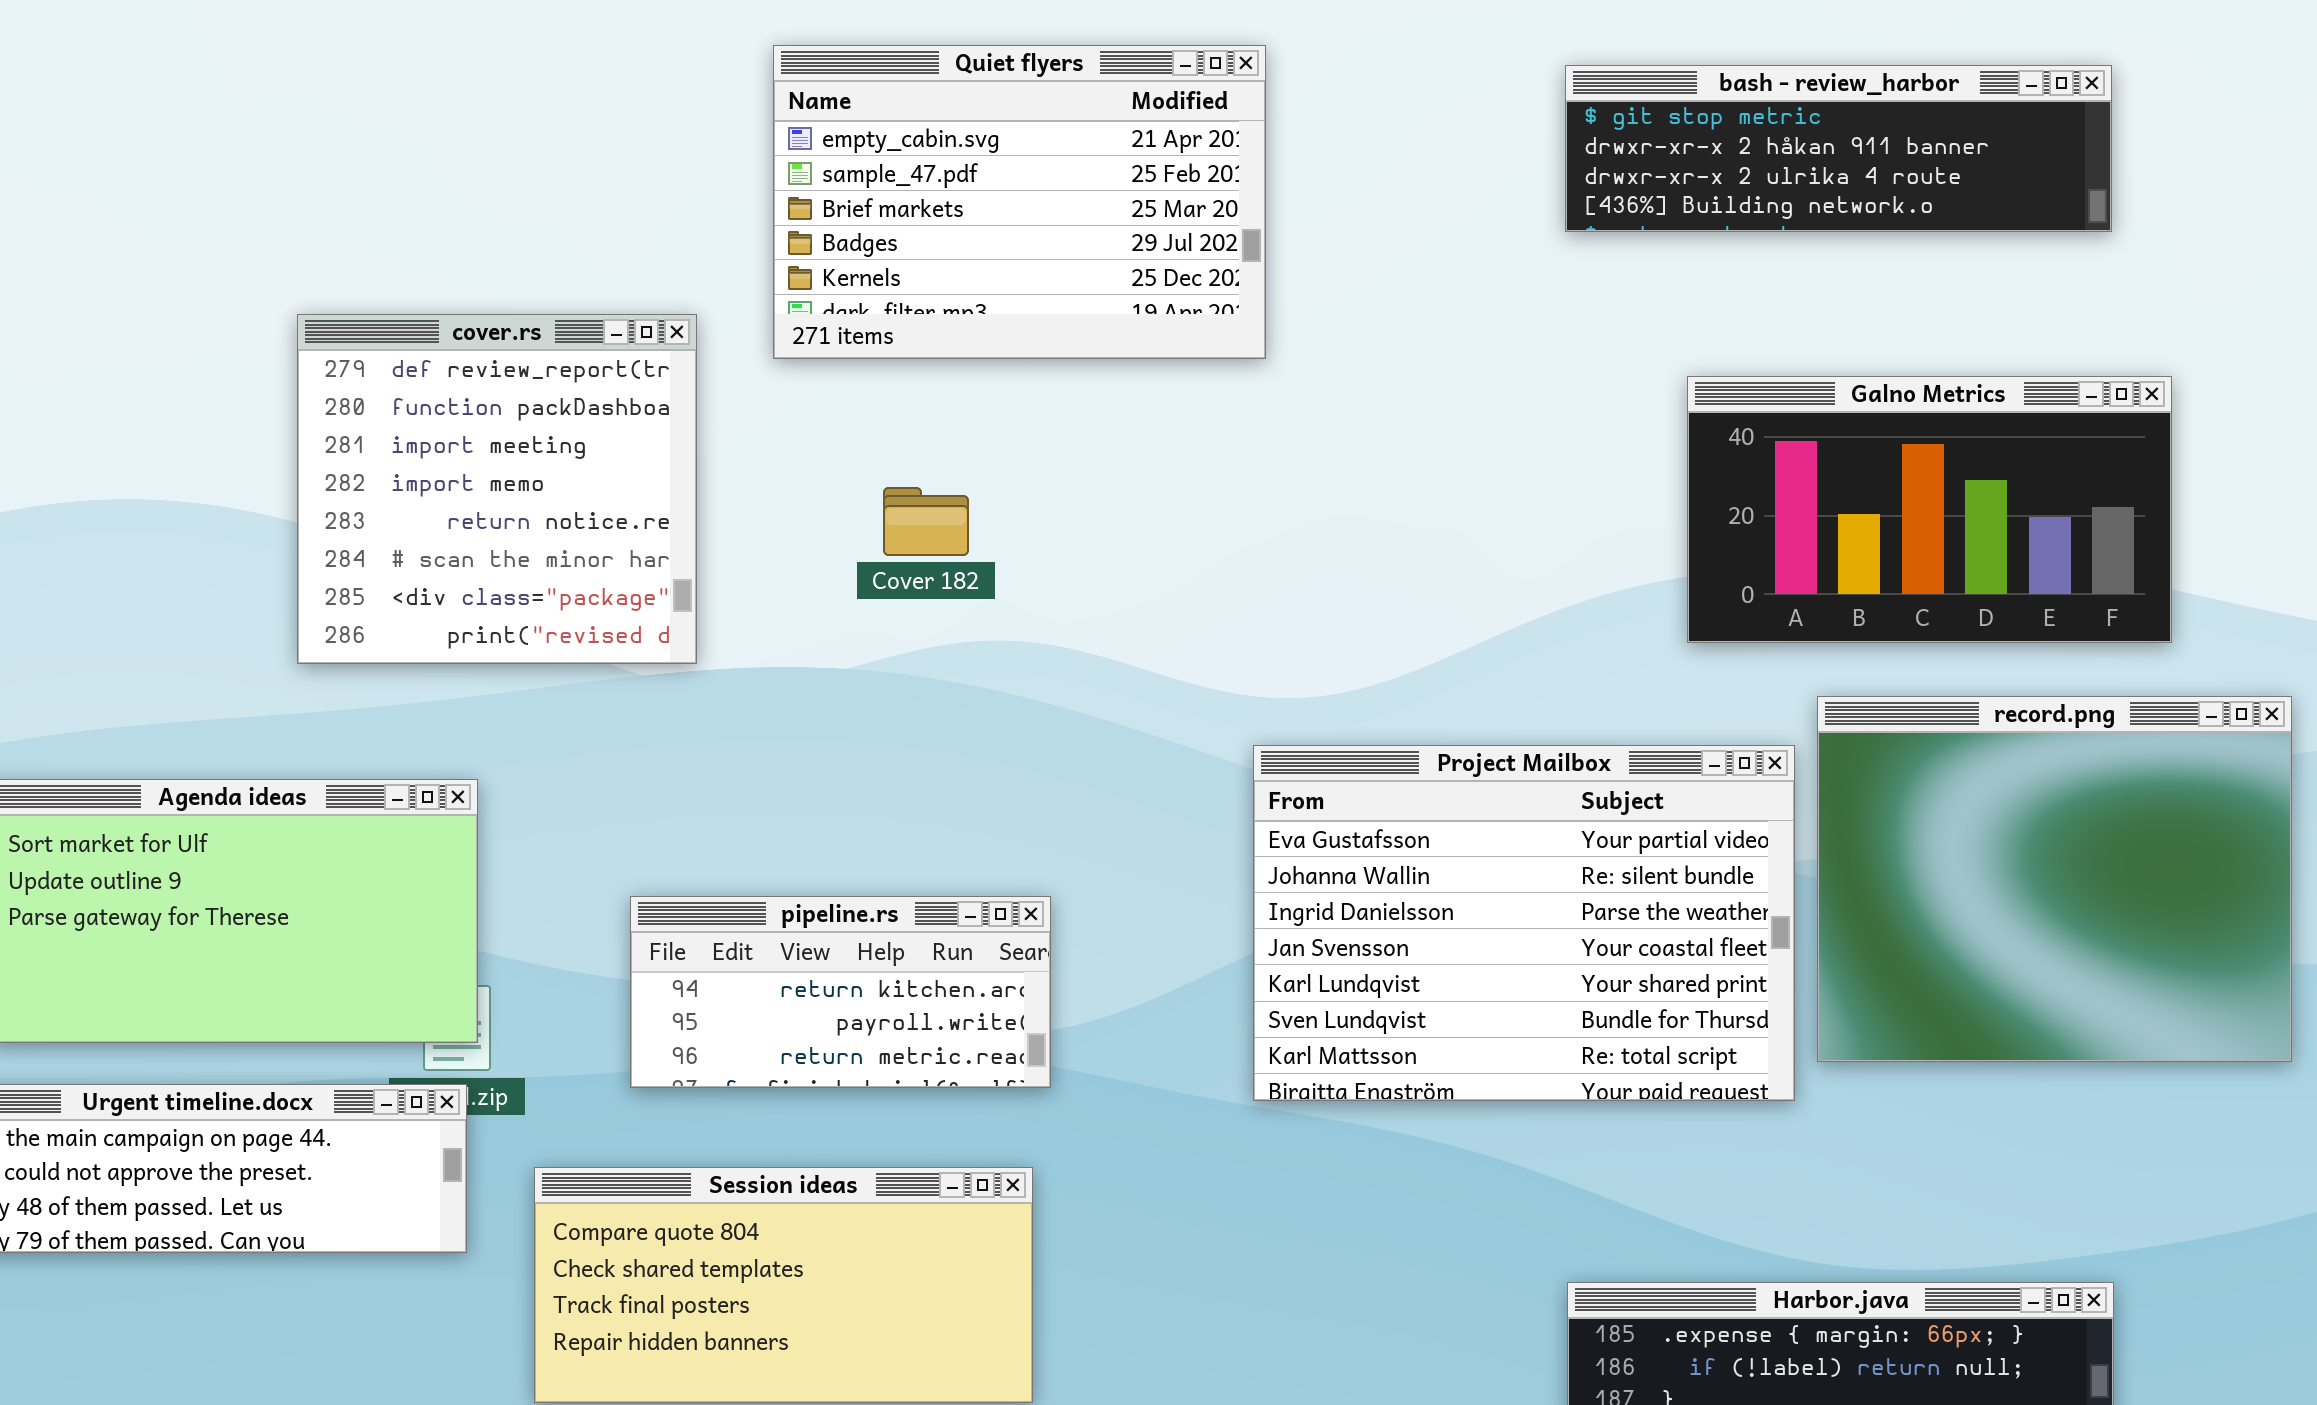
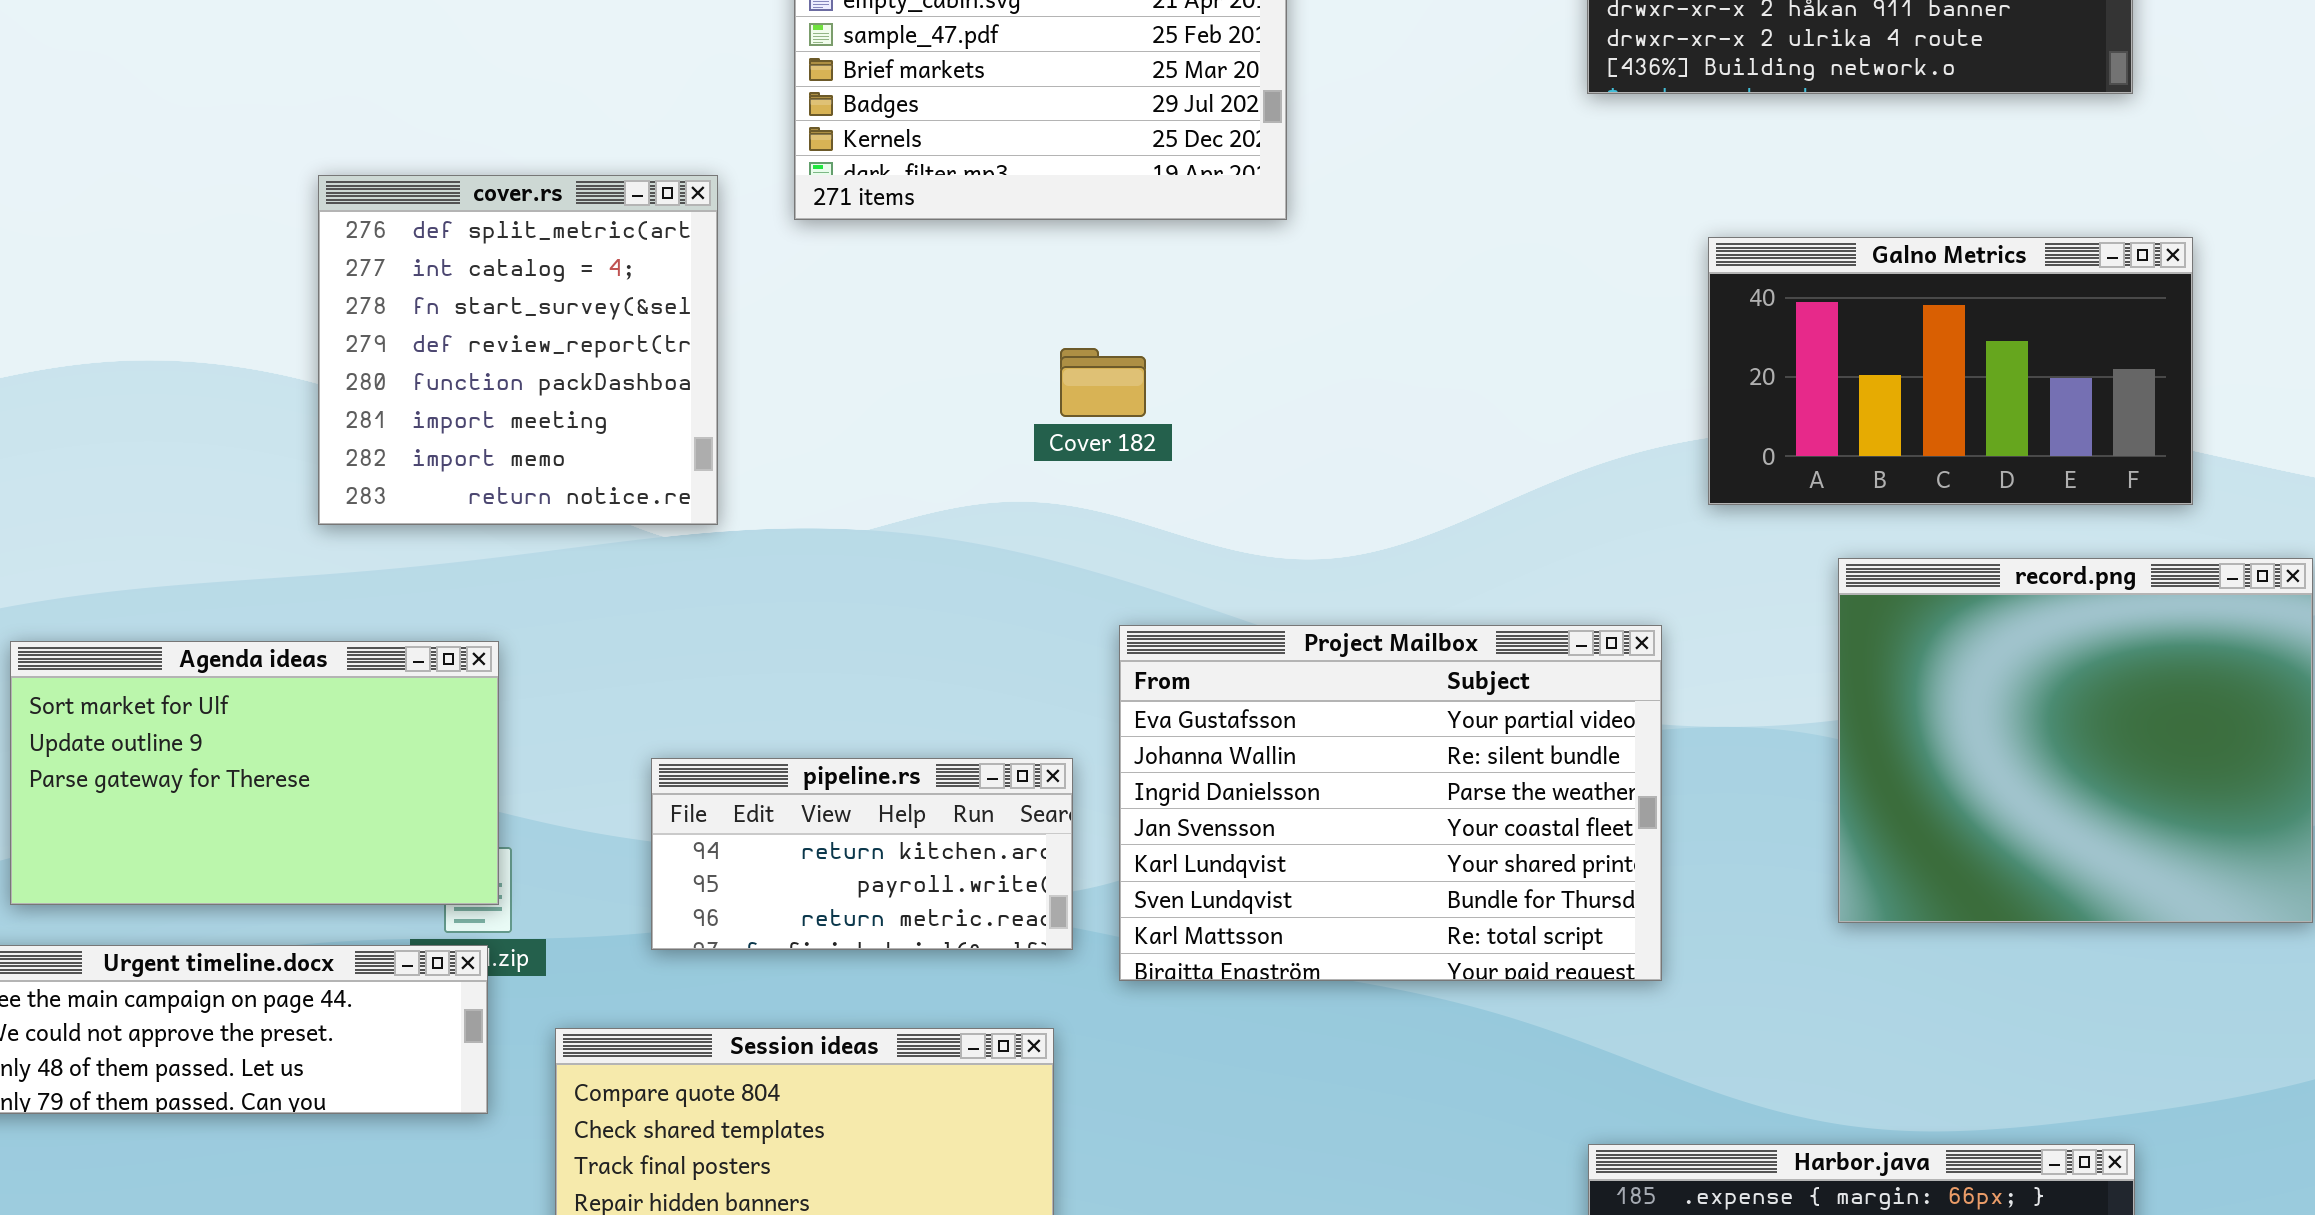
cover.rs: [297,314,697,664] -> [318,175,718,525], scrolled up 3 rows
Cover 182: [883,487,969,556] -> [1060,348,1146,417], moved
Project Mailbox: [1253,745,1795,1101] -> [1119,625,1662,981], moved

